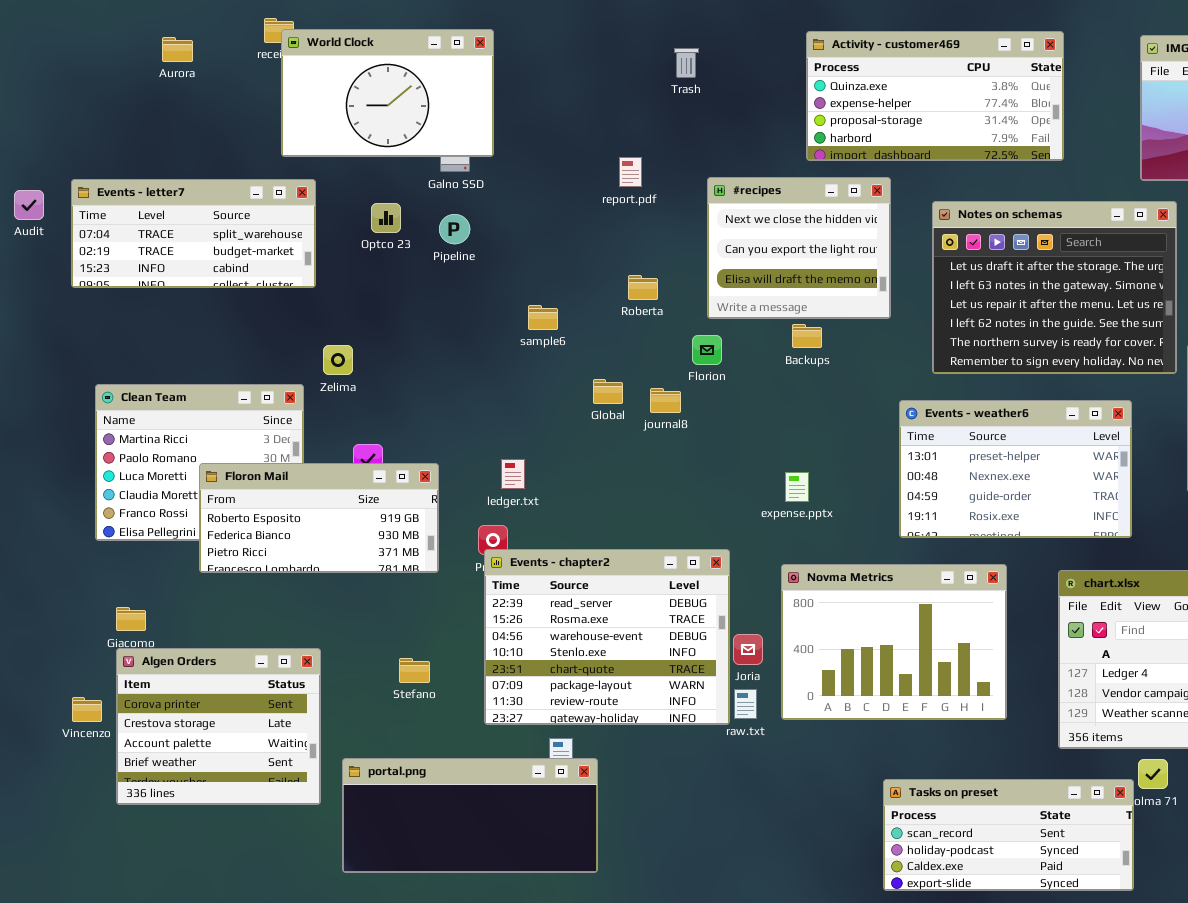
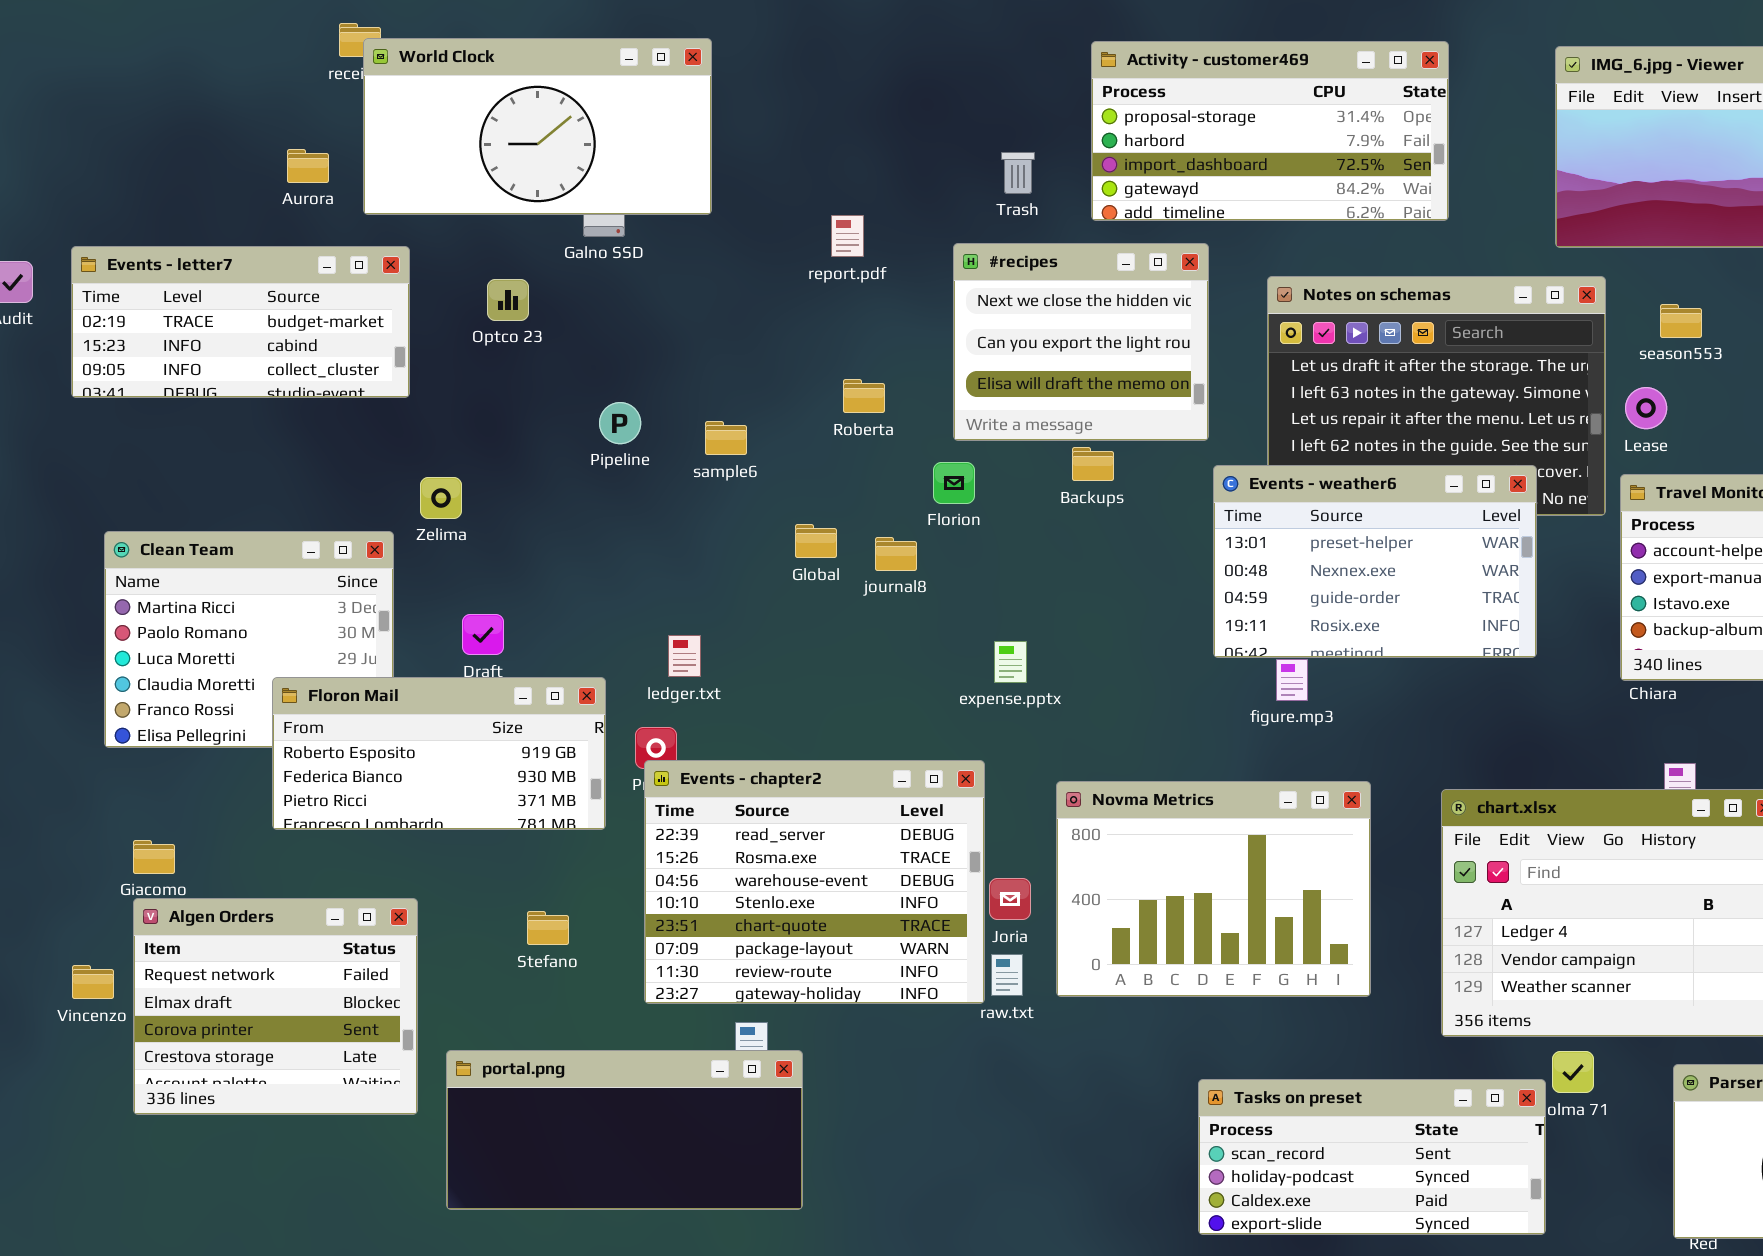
World Clock: [281,29,494,157] -> [363,38,712,215], resized
Activity - customer469: [806,31,1064,161] -> [1091,41,1449,221], scrolled down 2 rows
Aurora: [162,37,193,62] -> [287,149,329,183], moved
Trash: [674,48,699,78] -> [1001,152,1035,194], moved
Events - letter7: [71,179,316,288] -> [71,246,410,398], scrolled down 1 row
Pipeline: [439,214,470,244] -> [599,402,641,444], moved
Events - weather6: [899,400,1132,538] -> [1213,465,1537,658], moved
Floron Mail: [199,463,439,573] -> [272,677,606,830], moved
expense.pptx: [785,472,809,502] -> [994,641,1027,683], moved
Algen Orders: [116,648,321,805] -> [133,898,418,1115], scrolled up 2 rows

